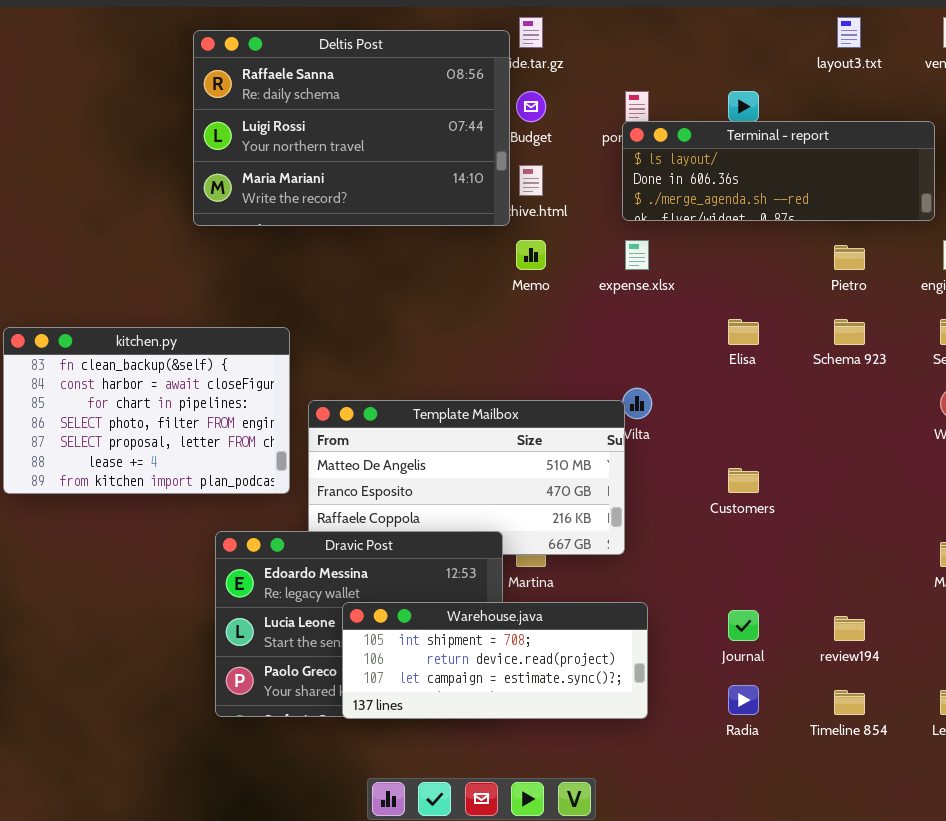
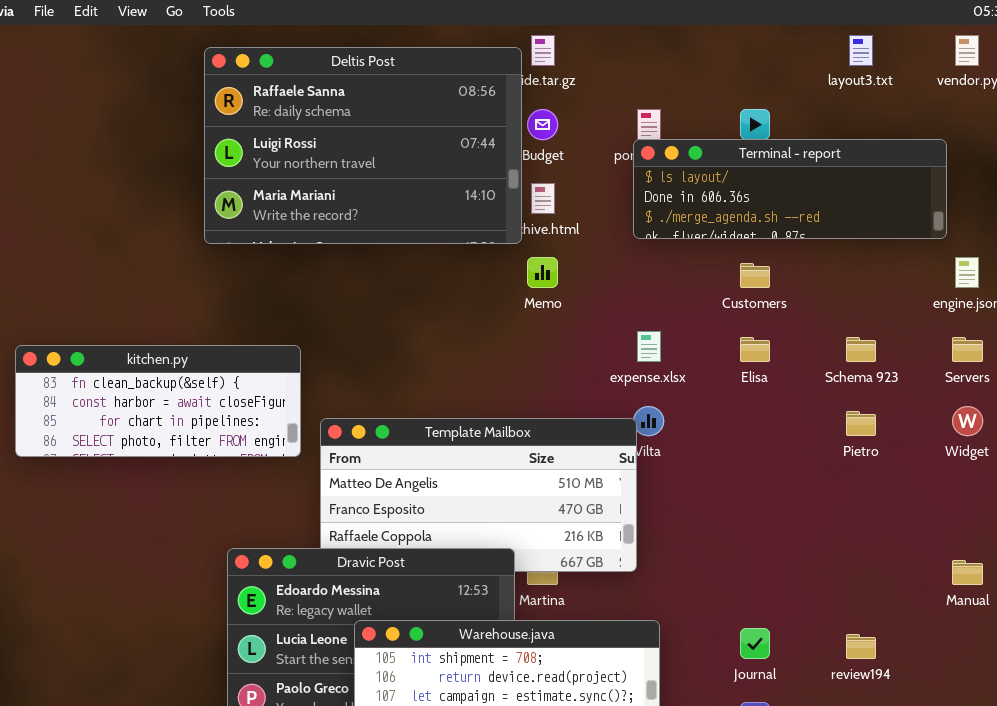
expense.xlsx: [625,240,649,270] -> [637,331,661,362], moved
Pietro: [834,245,865,270] -> [846,411,876,436], moved
kitchen.py: [3,327,290,494] -> [15,345,301,457], resized
Customers: [728,468,759,493] -> [740,263,770,288], moved

